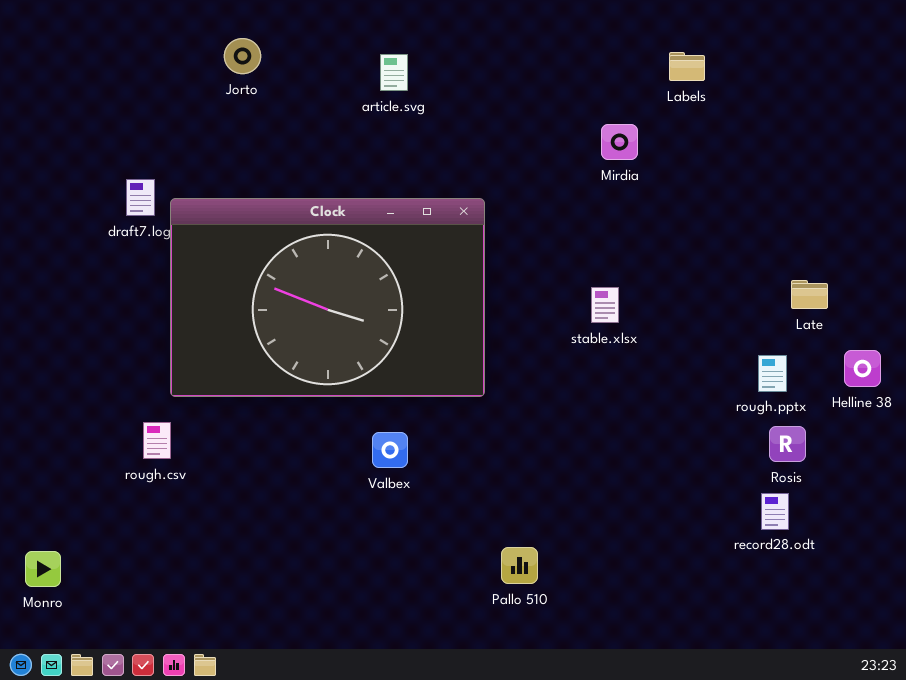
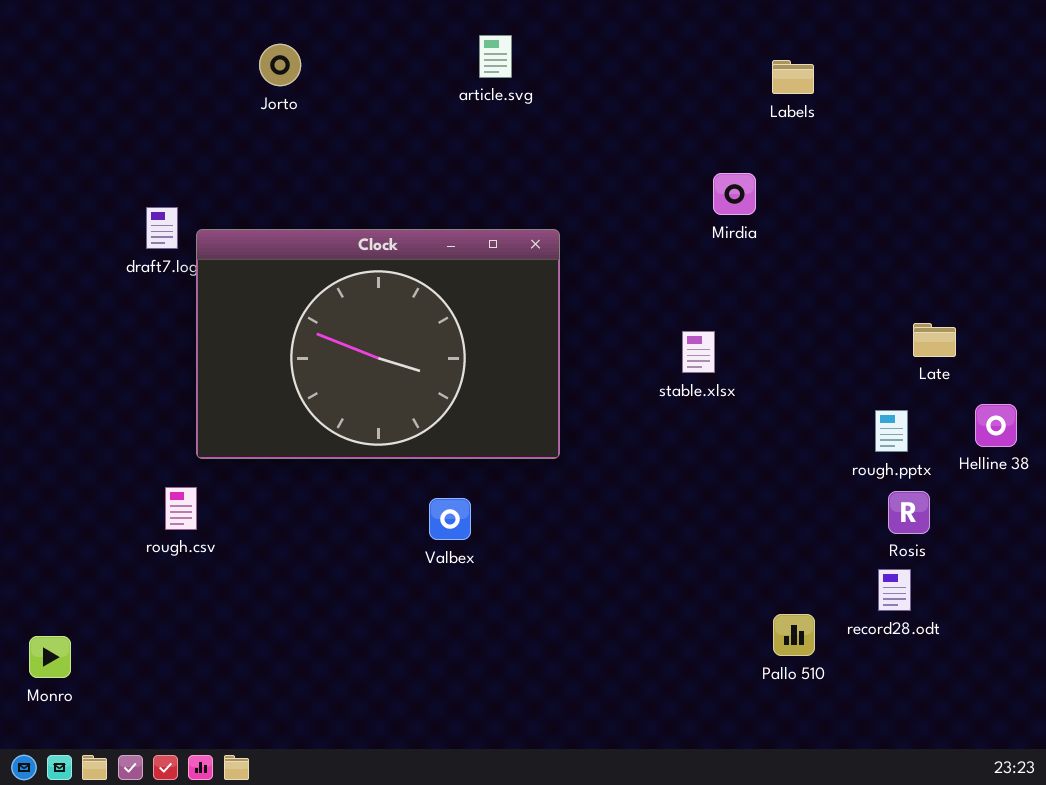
article.svg: [380,54,408,91] -> [479,35,512,78], moved
Mirdia: [601,124,638,160] -> [713,173,756,215], moved
Pallo 510: [501,547,538,584] -> [773,614,815,656], moved

